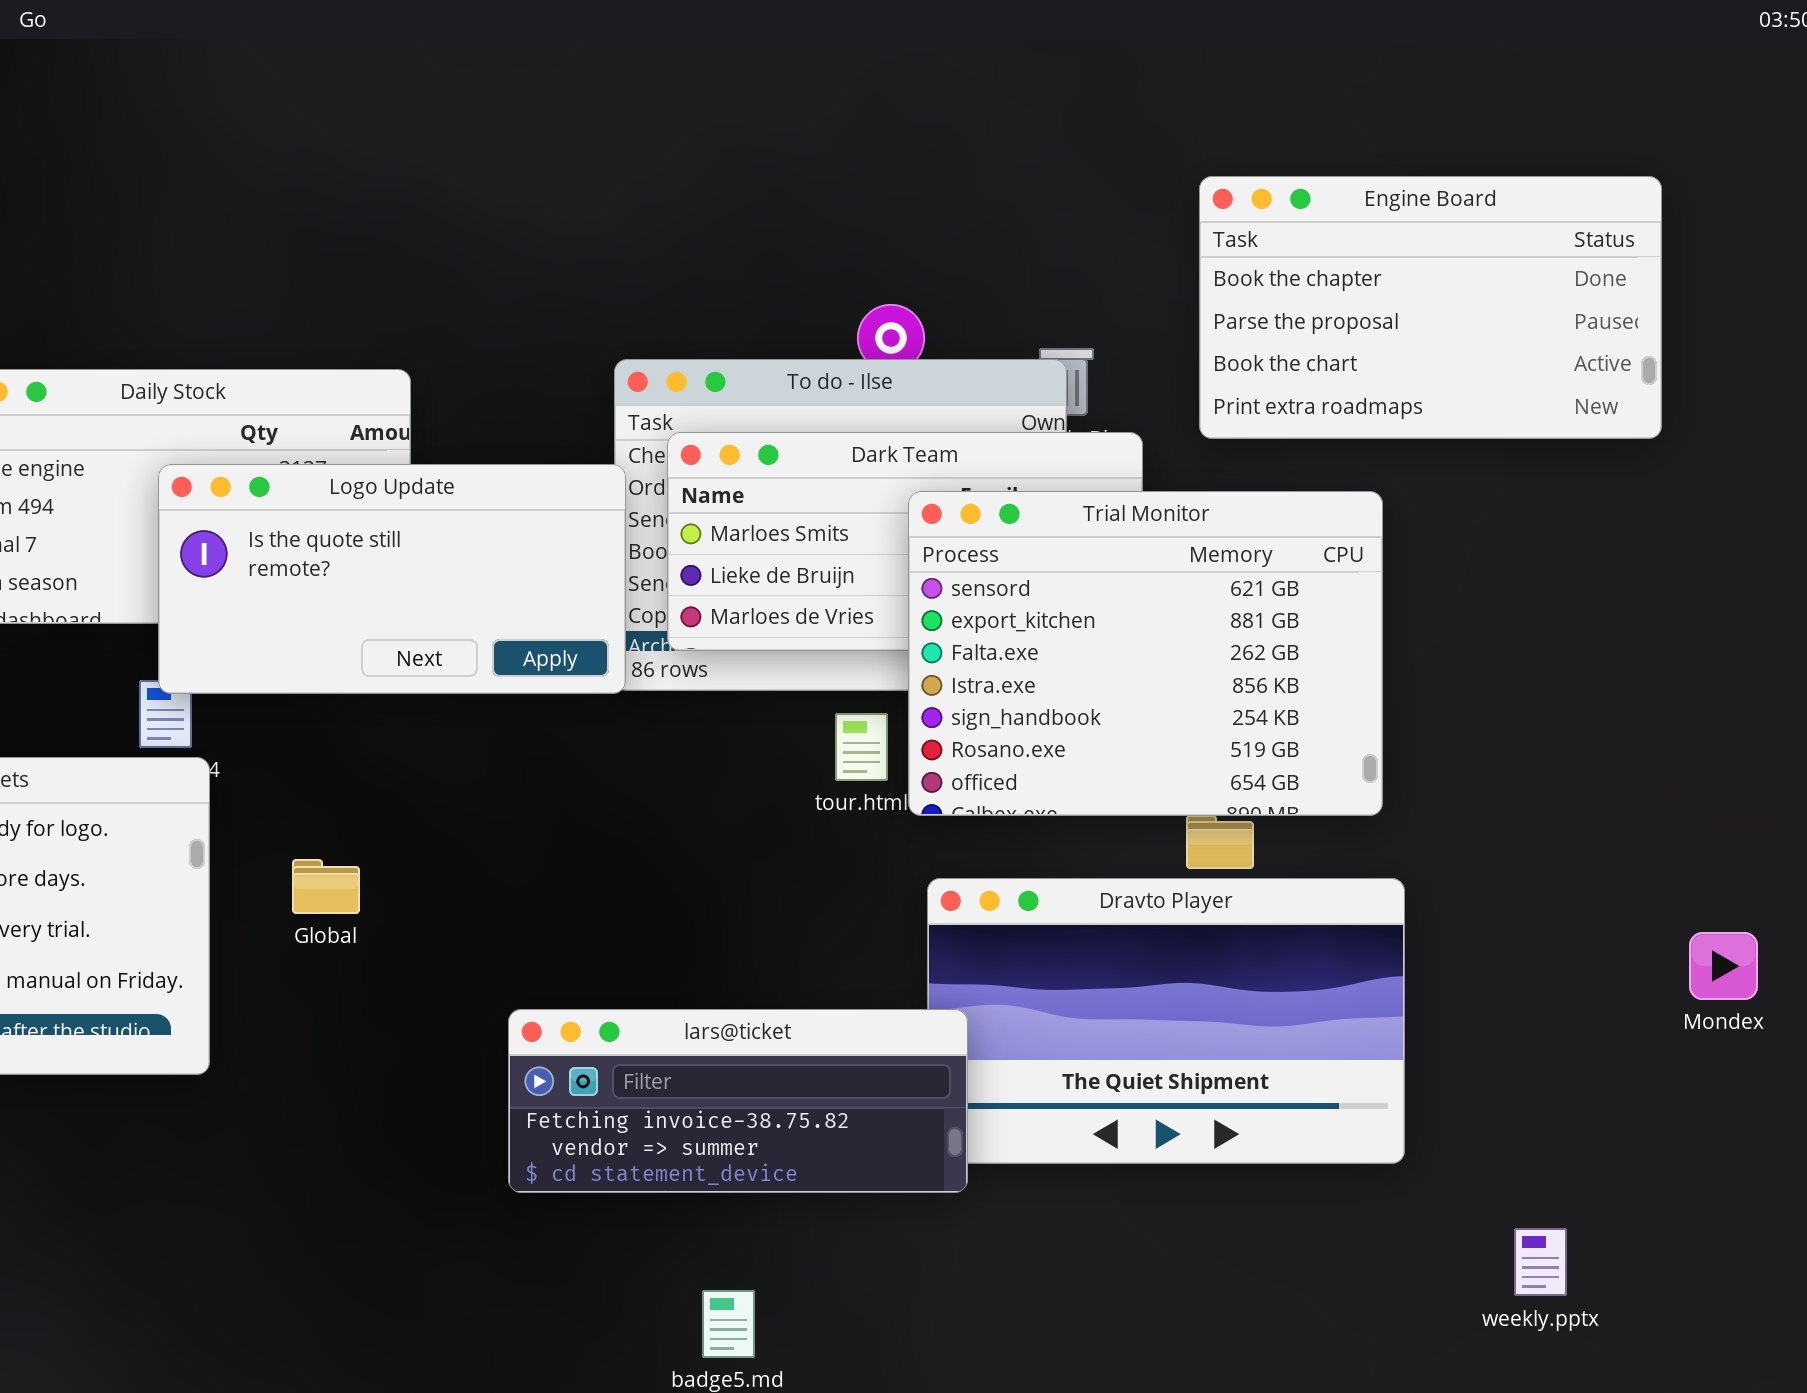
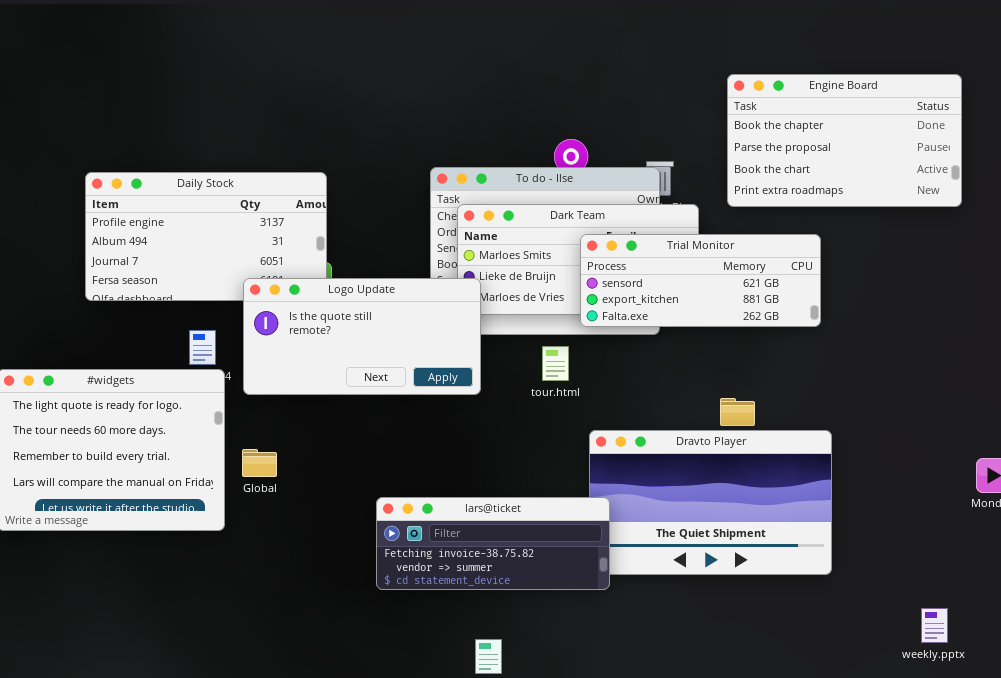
Logo Update: [158,464,626,694] -> [243,278,481,395], moved
Trial Monitor: [908,491,1383,816] -> [580,234,821,327], resized
Global: [292,859,360,914] -> [242,449,277,477], moved
weekly.pptx: [1514,1228,1567,1296] -> [921,608,948,643], moved

